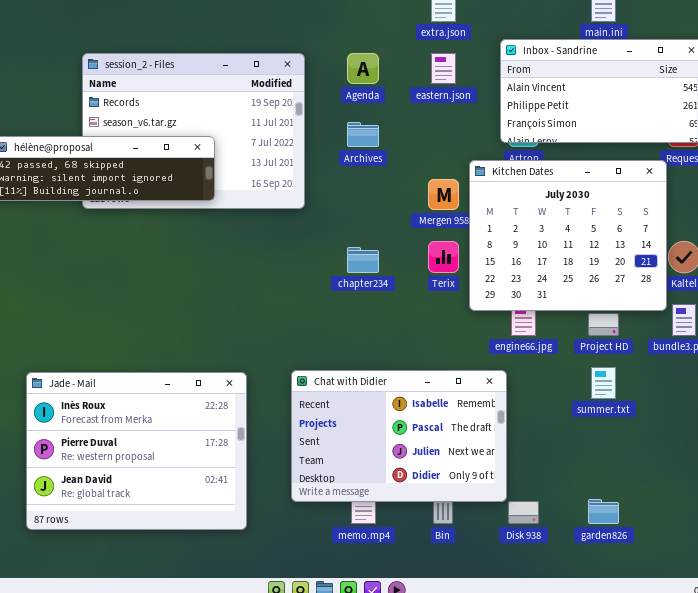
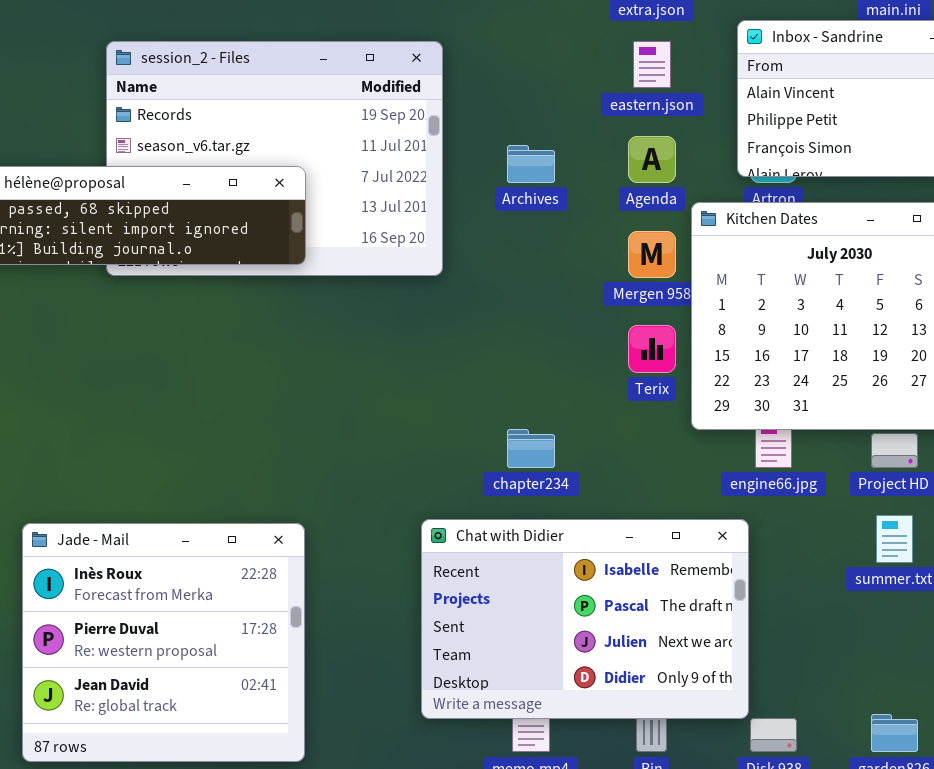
Agenda: [347,53,379,84] -> [628,136,676,183], moved
chapter234: [347,247,379,273] -> [507,429,555,468], moved
Jade - Mail: [26,372,247,530] -> [22,523,305,762], resized

